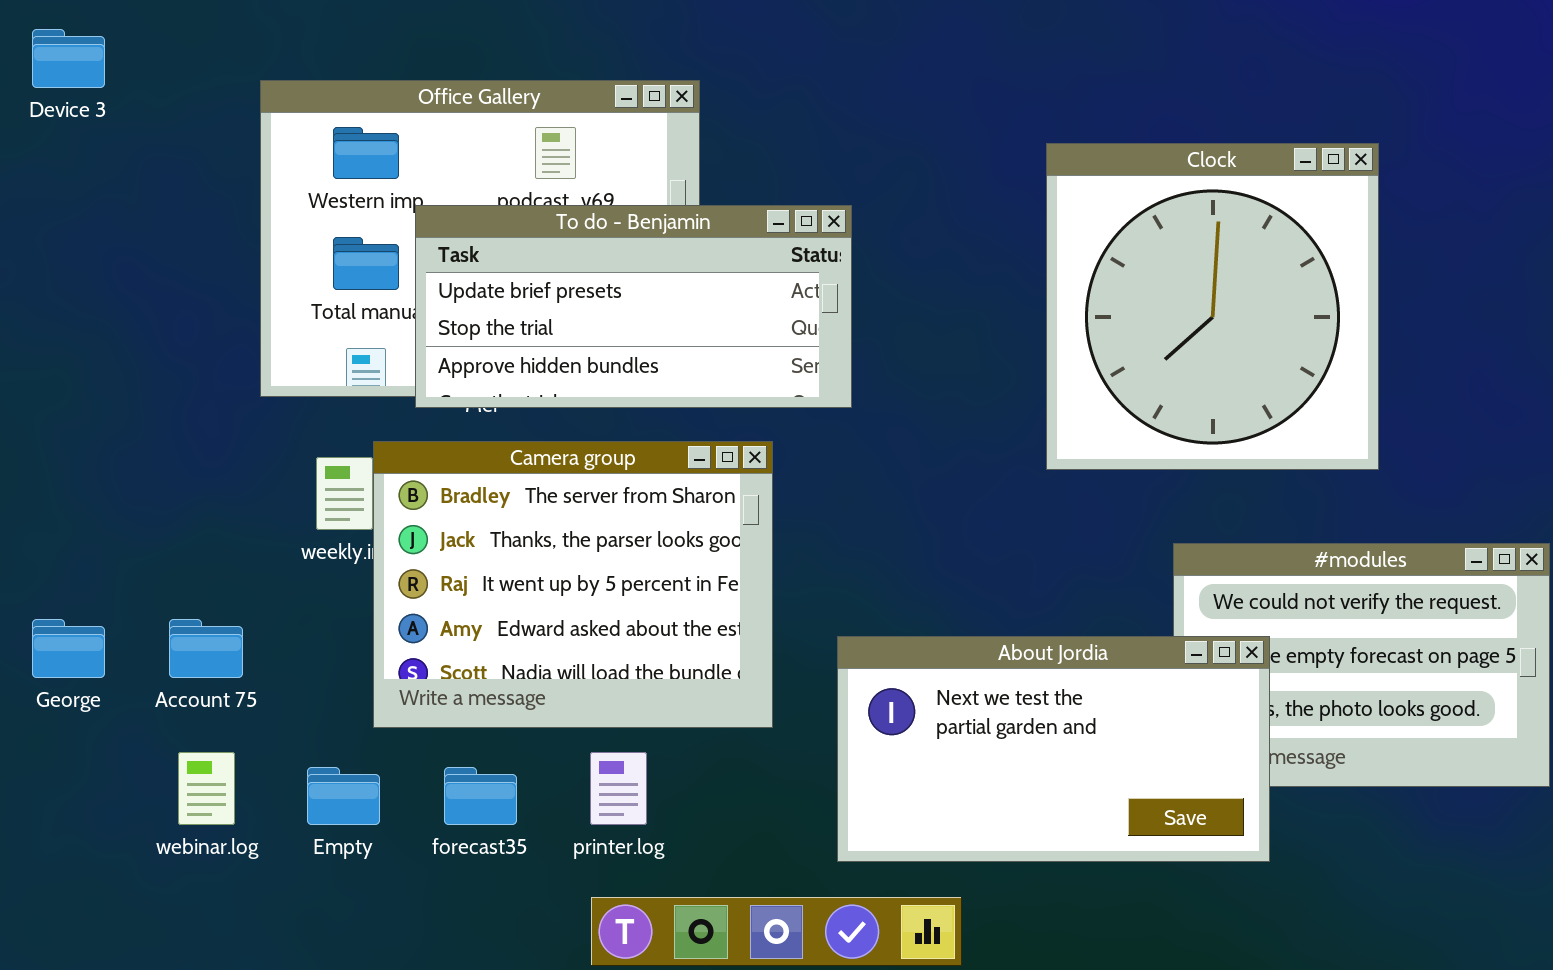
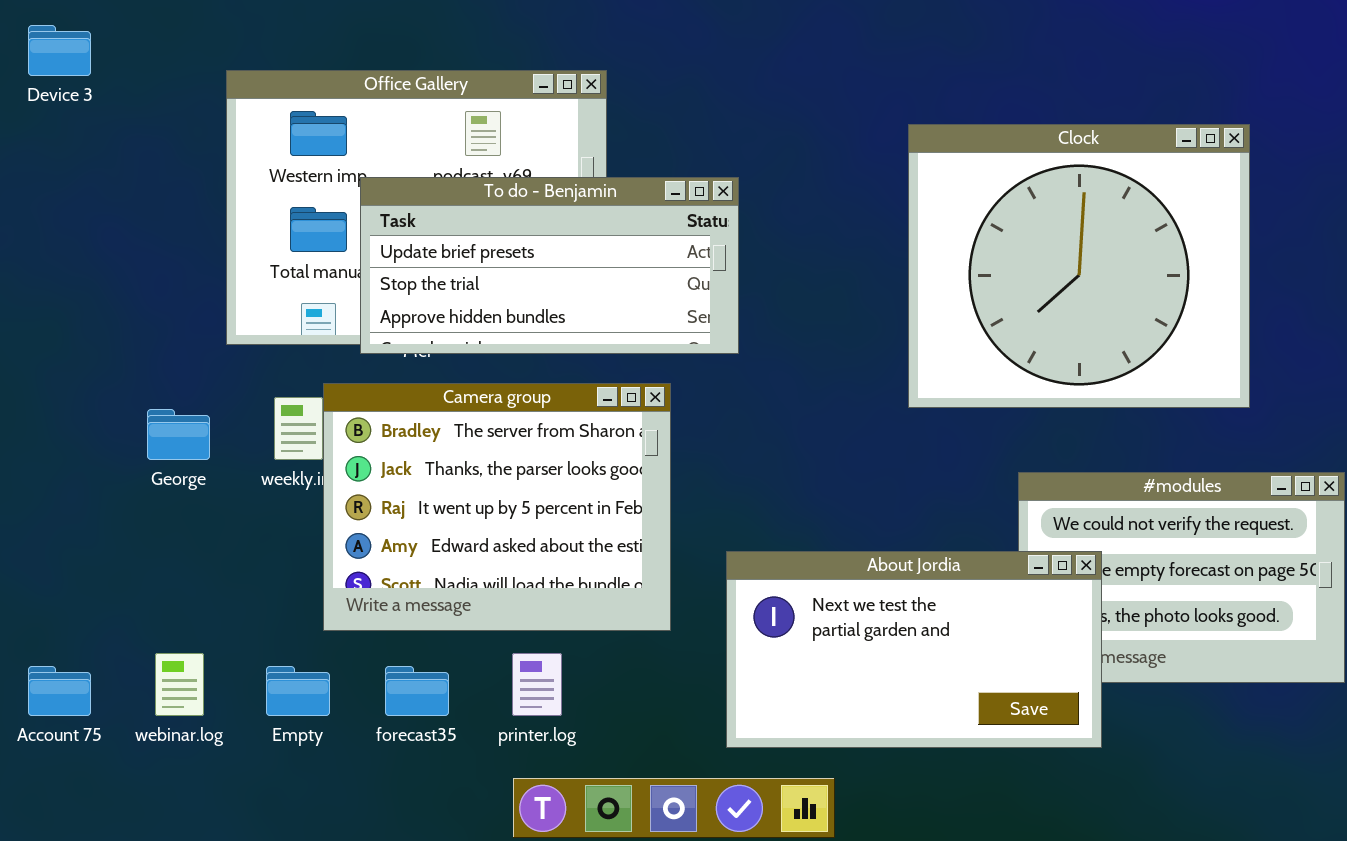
Clock: [1046,143,1379,470] -> [908,124,1250,408], resized
George: [32,619,105,678] -> [147,409,210,460], moved
Account 75: [169,619,243,678] -> [28,666,91,716], moved

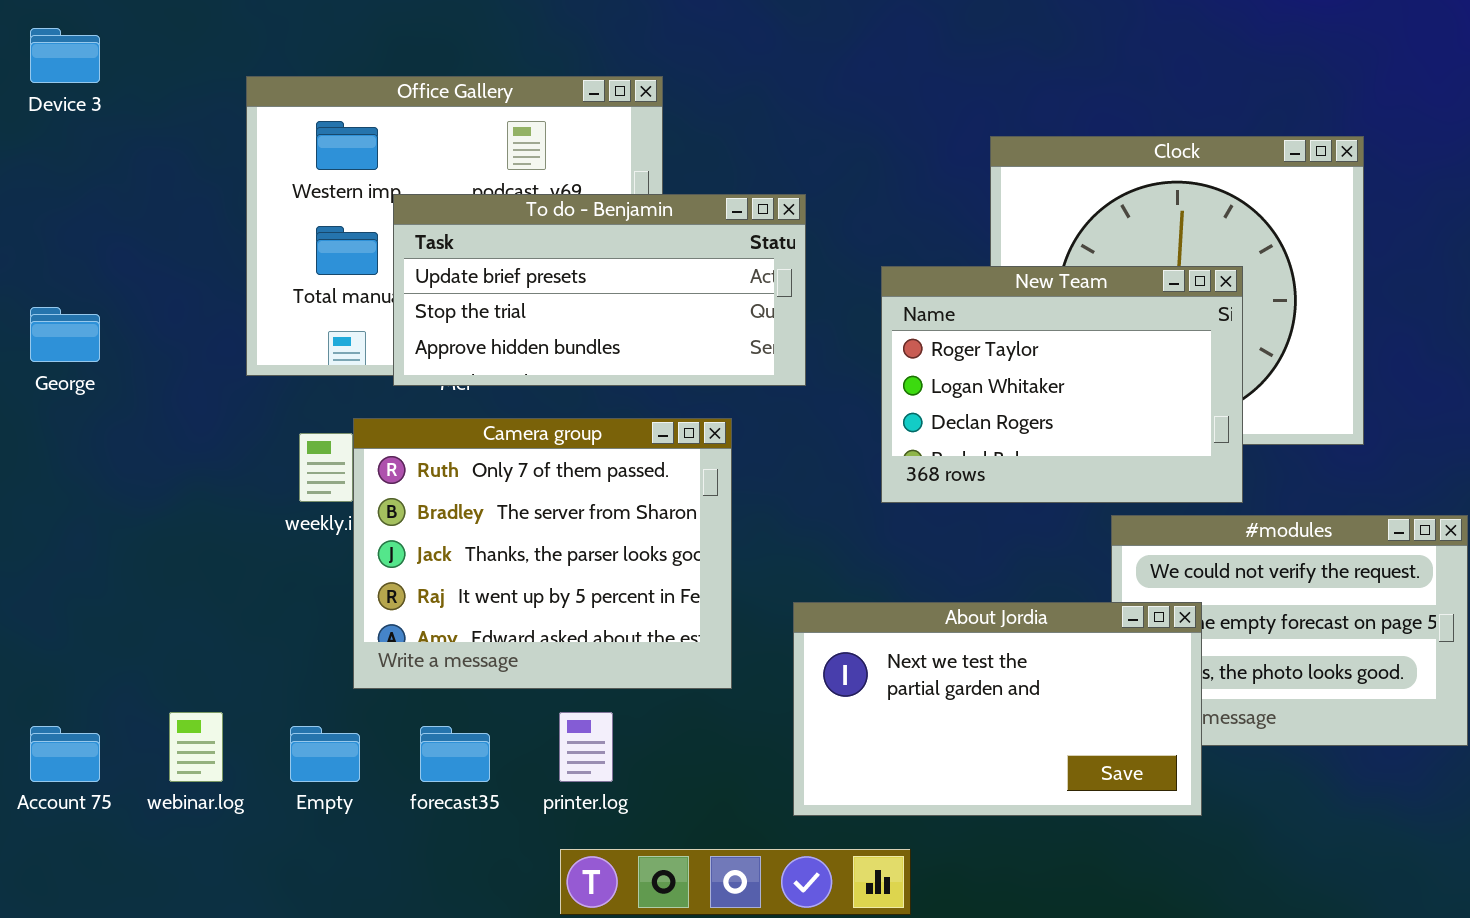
New Team: none -> [881,266,1243,503], opened
Camera group: [323,383,671,631] -> [353,418,732,689], scrolled up 1 row
George: [147,409,210,460] -> [30,307,100,362], moved

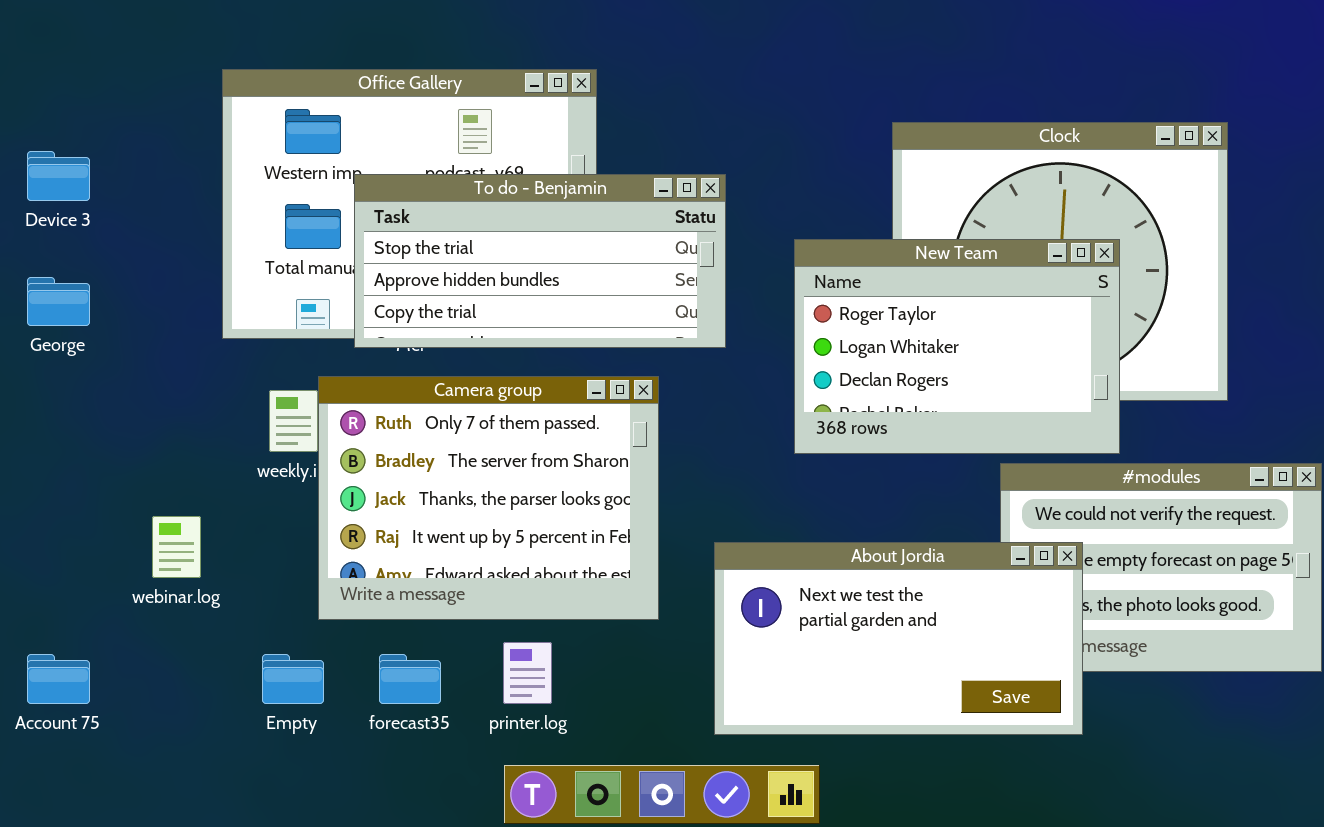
Device 3: [30,28,100,83] -> [27,151,90,201], moved
To do - Benjamin: [393,194,806,386] -> [354,174,726,348], scrolled down 1 row
webinar.log: [169,712,223,782] -> [152,516,201,578], moved

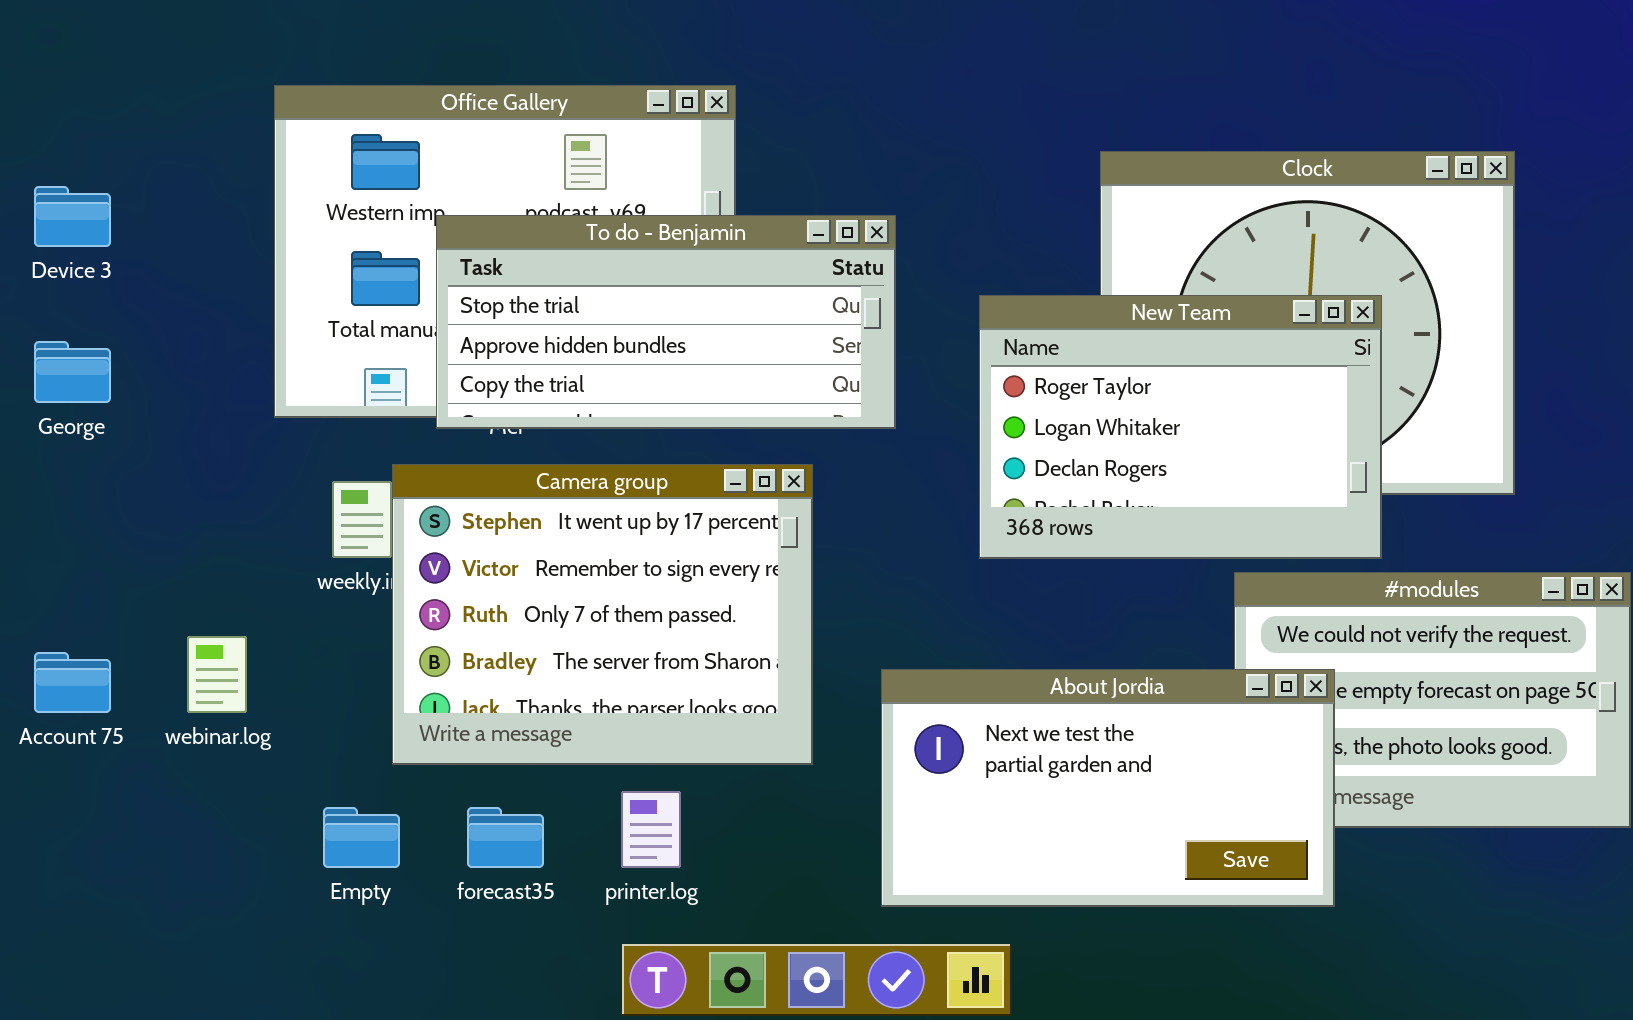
Camera group: [318,376,659,620] -> [392,464,813,765], scrolled up 2 rows
Account 75: [27,654,90,704] -> [34,652,111,713], moved

